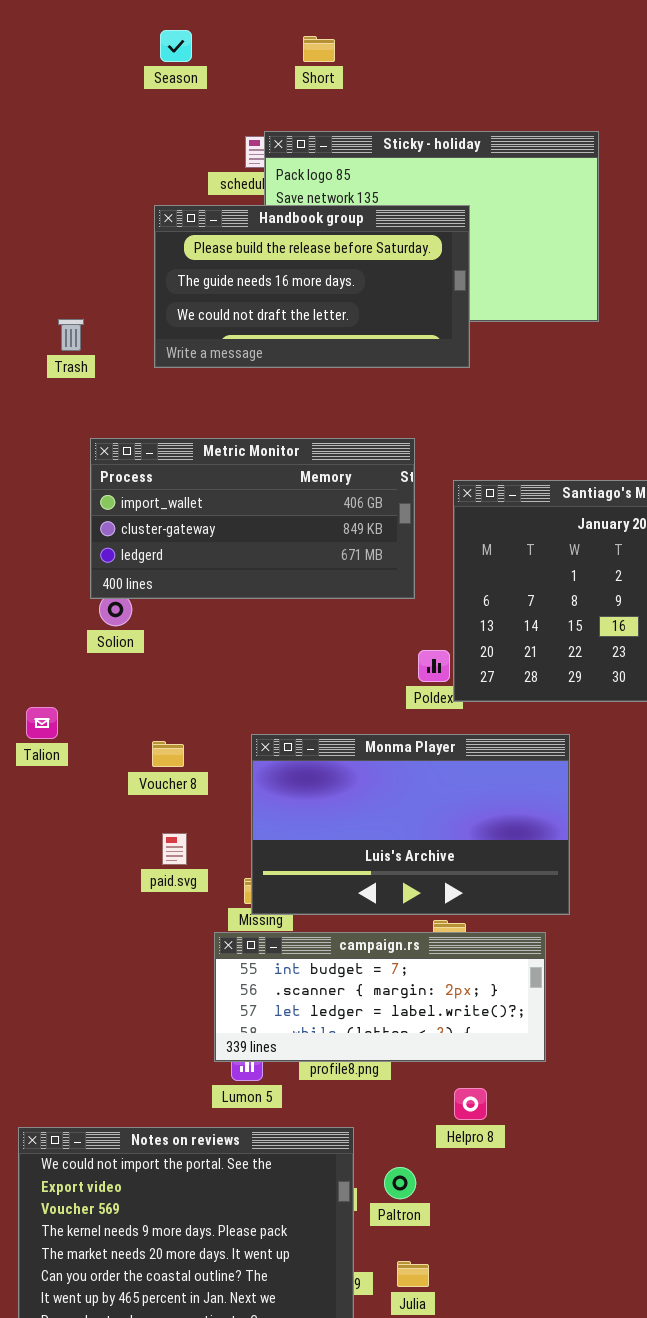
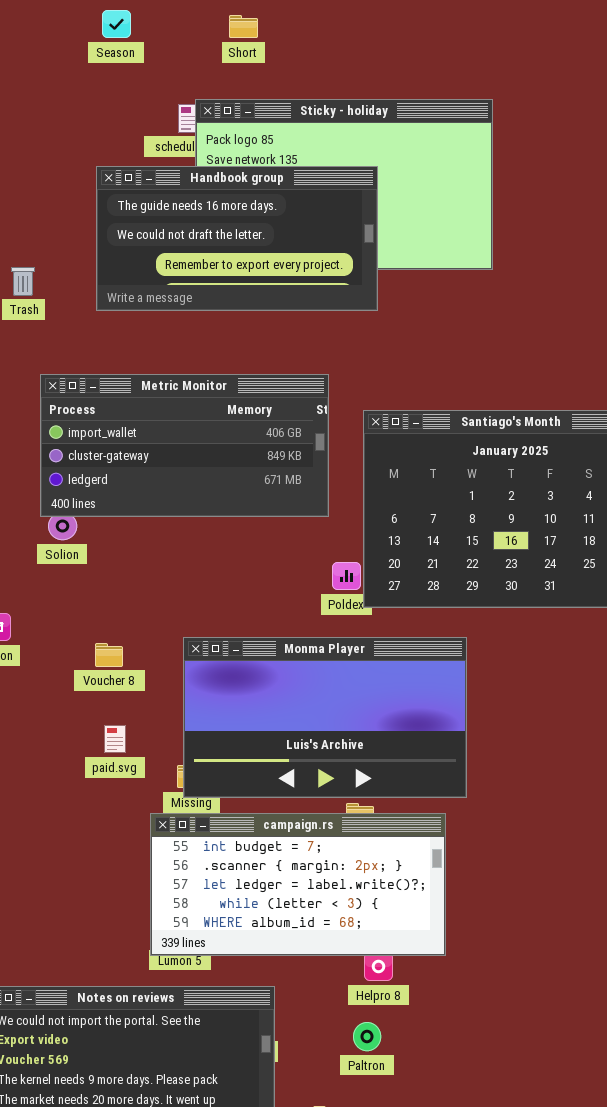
Handbook group: [154,205,470,368] -> [96,166,378,311], scrolled down 1 row
campaign.rs: [214,932,546,1062] -> [150,813,446,956], resized
Paltron: [384,1167,416,1199] -> [353,1022,381,1051], moved

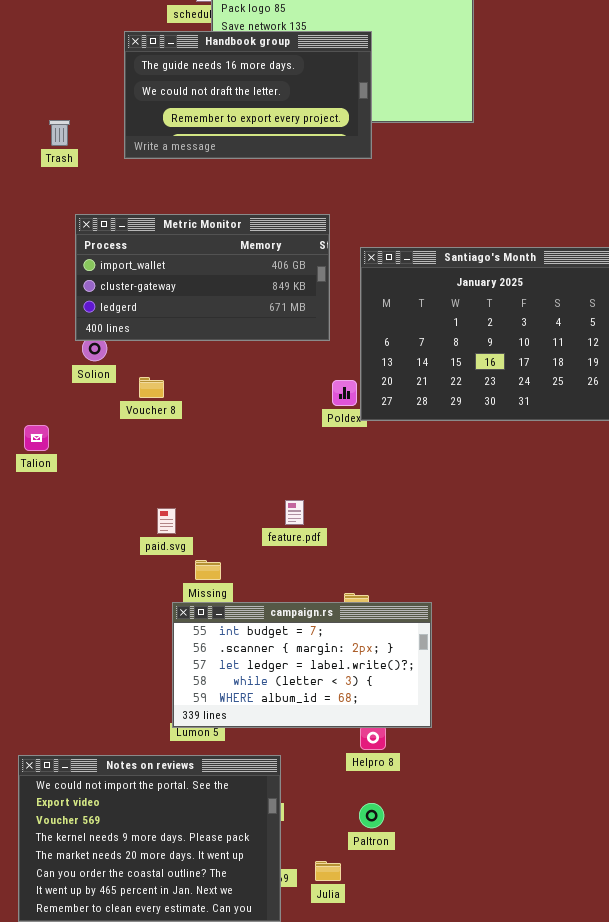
Monma Player: [183,637,467,798] -> none, closed
Voucher 8: [95,643,123,667] -> [139,377,164,398], moved
paid.svg: [104,725,126,753] -> [157,508,176,534], moved
Paltron: [353,1022,381,1051] -> [359,803,384,828], moved

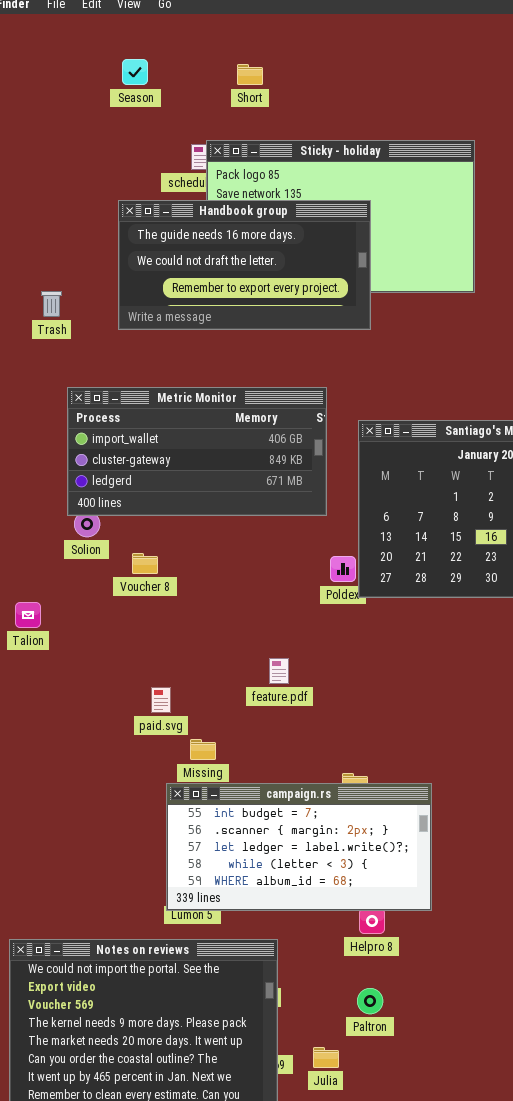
feature.pdf: [285,500,304,525] -> [269,658,289,684], moved

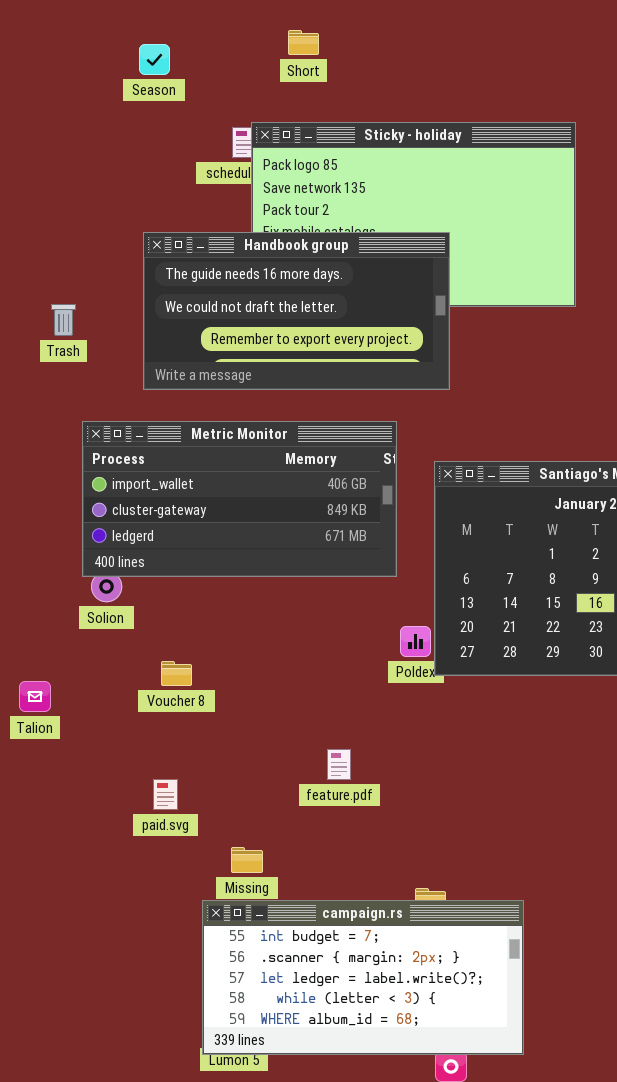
Season: [122,59,148,85] -> [139,44,170,75], moved
Handbook group: [118,200,371,330] -> [143,232,450,390], moved
Voucher 8: [132,553,158,574] -> [161,661,192,686], moved
paid.svg: [151,687,171,713] -> [153,779,178,810], moved

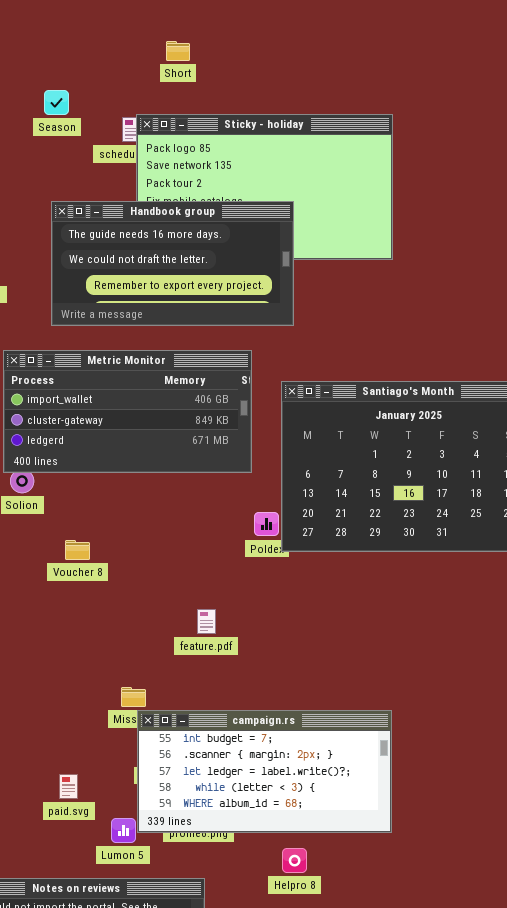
Season: [139,44,170,75] -> [44,90,69,115], moved
paid.svg: [153,779,178,810] -> [59,774,78,799], moved
campaign.rs: [202,900,524,1055] -> [137,710,392,833], moved

